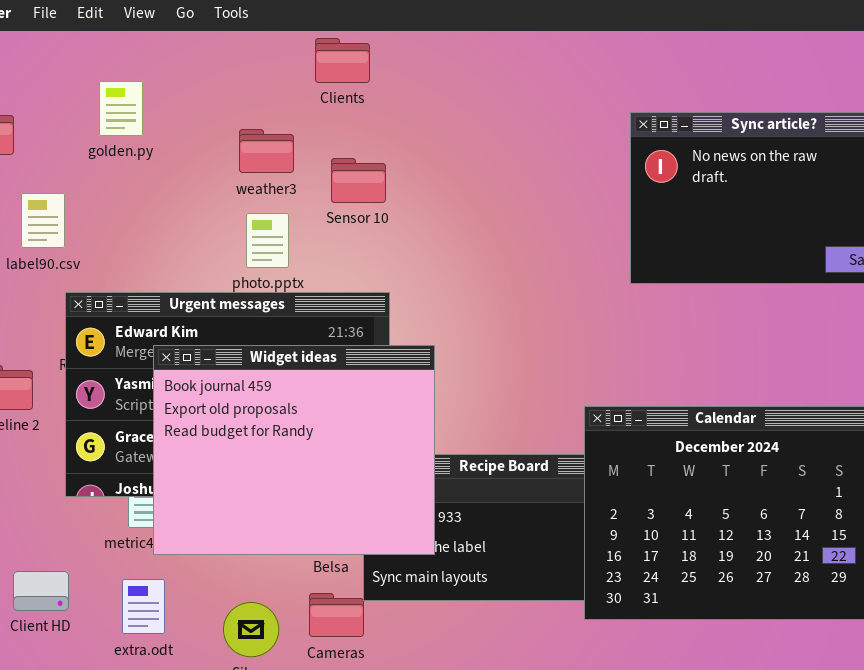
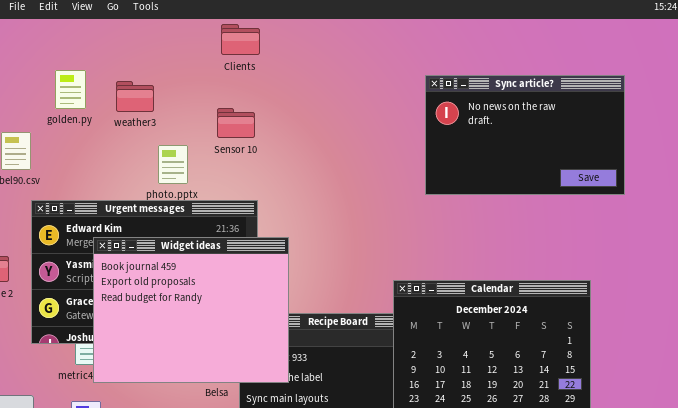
Clients: [315,38,370,83] -> [221,24,260,55], moved
golden.py: [99,81,143,136] -> [55,70,86,109], moved
weather3: [239,129,294,173] -> [116,81,154,112], moved

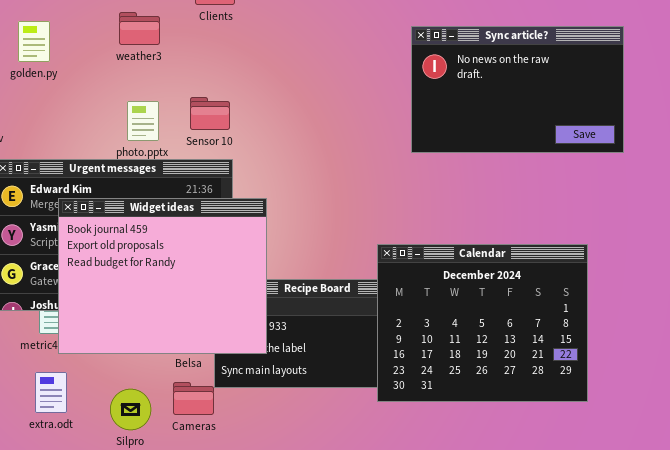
weather3: [116,81,154,112] -> [119,12,160,45], moved
Sensor 10: [217,108,255,138] -> [190,97,230,130], moved

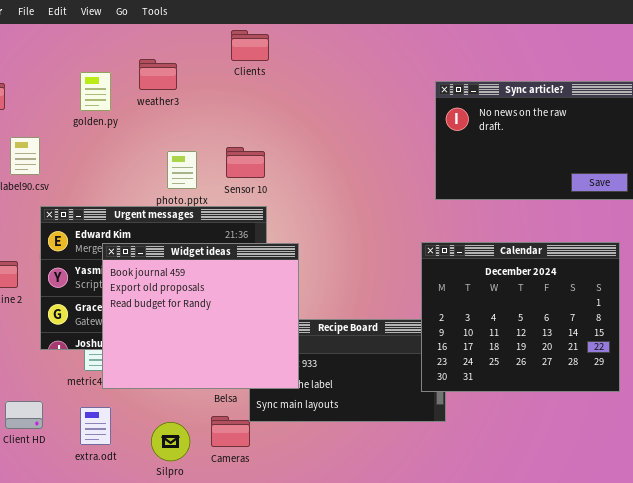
weather3: [119,12,160,45] -> [139,59,177,90], moved
golden.py: [18,21,50,62] -> [80,72,111,111], moved
Calendar: [377,244,588,402] -> [421,242,620,392], moved

